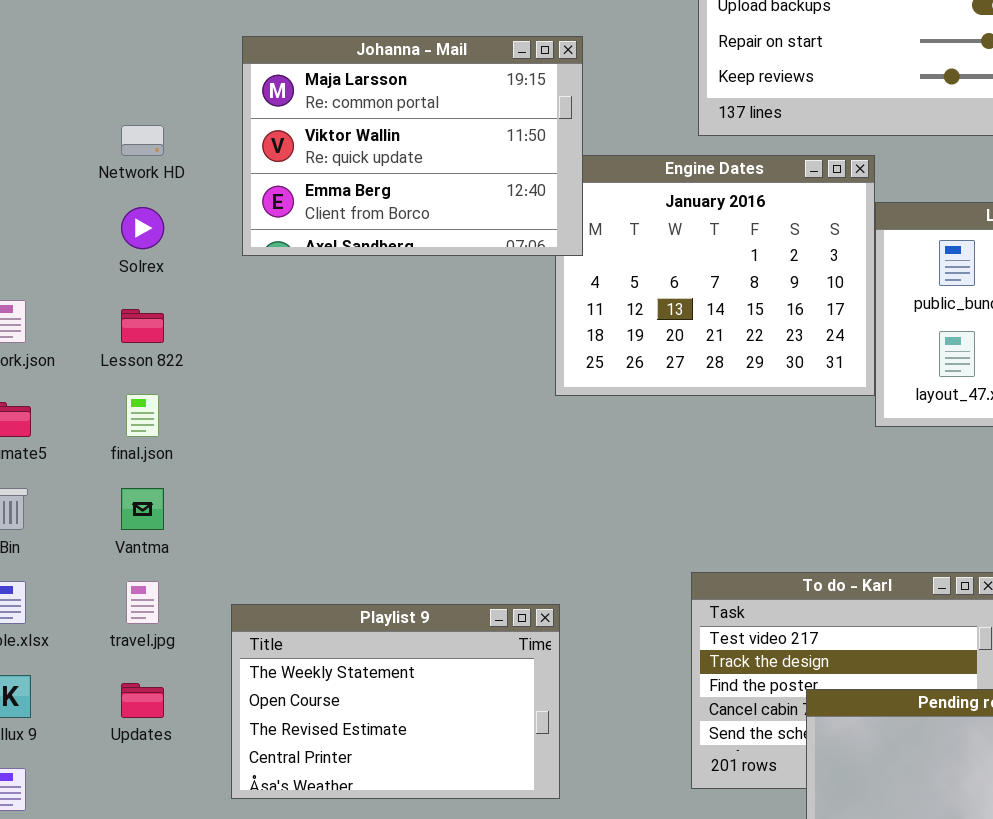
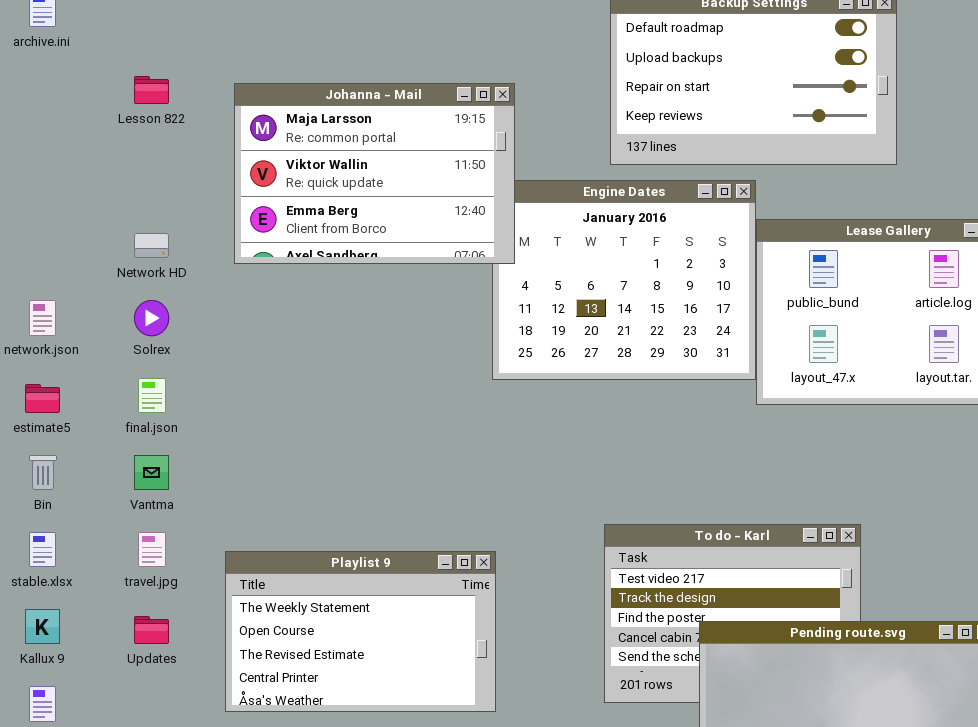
Network HD: [121,125,164,156] -> [134,233,169,258], moved
Solrex: [121,207,164,249] -> [134,300,169,336], moved
Lesson 822: [121,309,164,343] -> [134,76,169,104], moved

